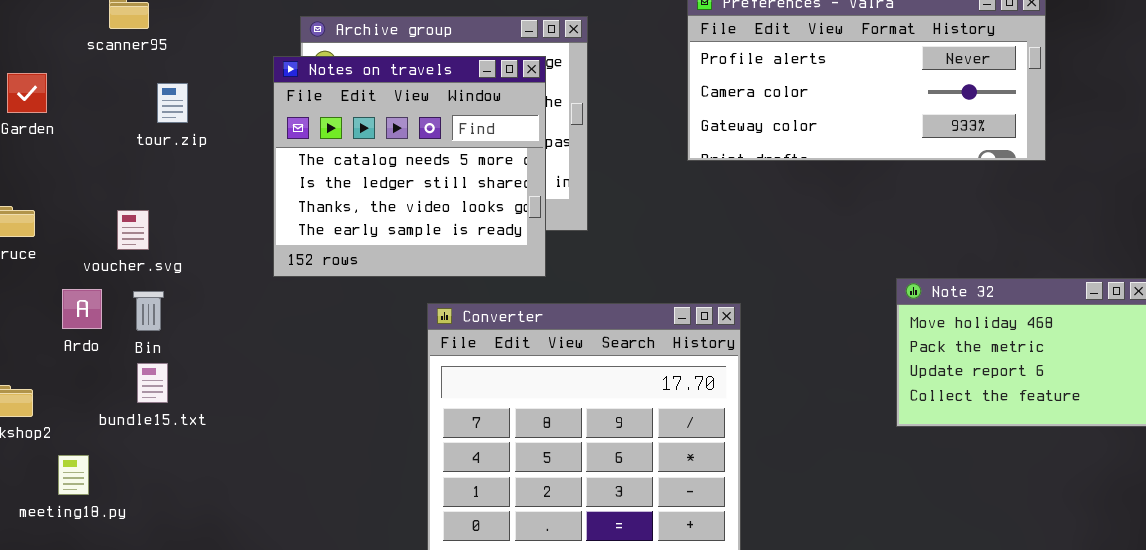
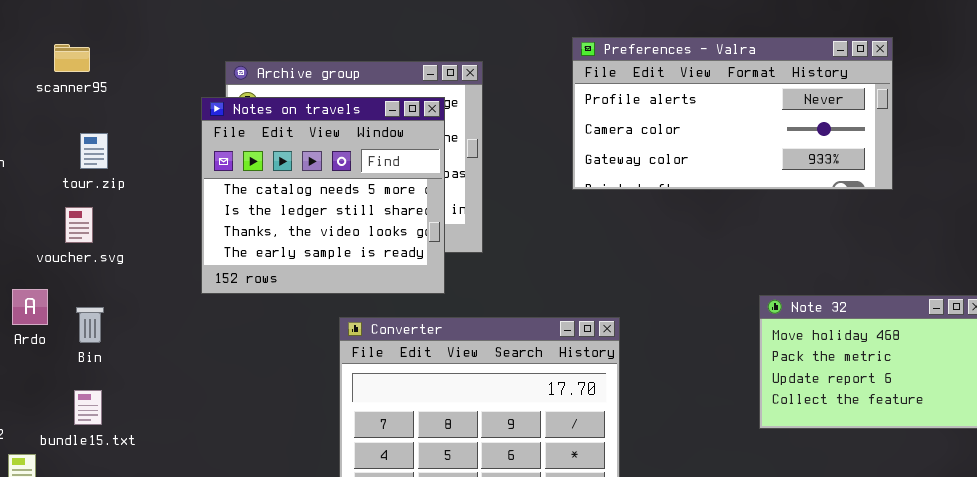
tour.zip: [157,83,188,123] -> [80,133,108,169], moved
voucher.svg: [117,210,149,250] -> [65,207,93,243], moved
Ardo: [62,289,102,329] -> [12,289,48,325], moved
bundle15.txt: [137,363,168,403] -> [74,390,102,425], moved

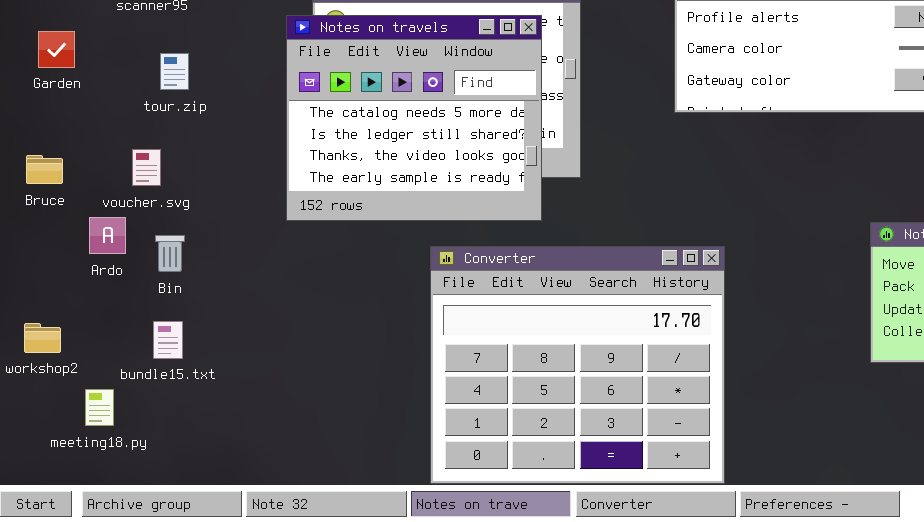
voucher.svg: [65,207,93,243] -> [132,149,161,186], moved

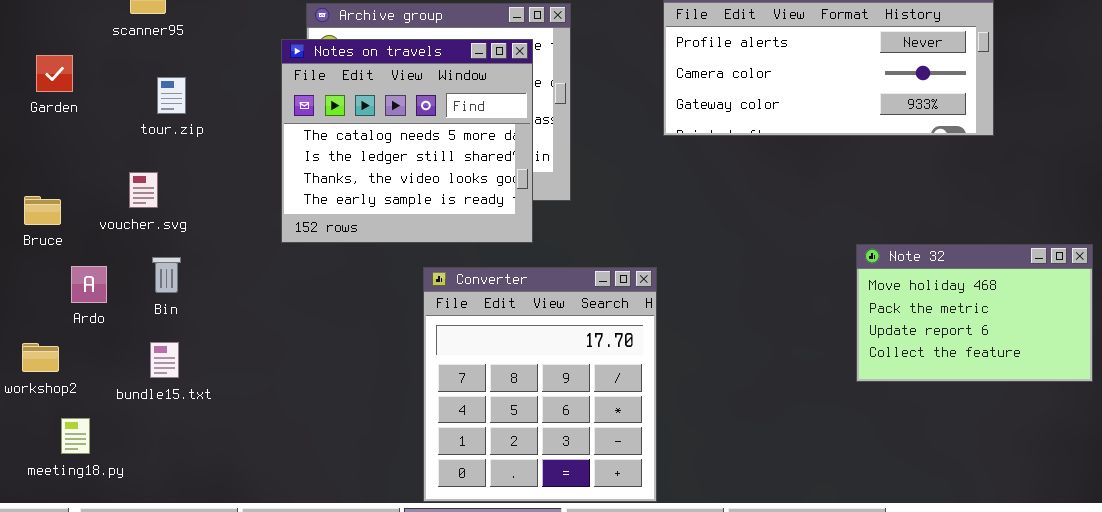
Bruce: [26,155,63,184] -> [24,196,61,225], moved
Ardo: [89,217,126,254] -> [71,266,107,303], moved
Converter: [430,246,725,484] -> [423,267,657,502], resized
meeting18.py: [85,389,114,426] -> [61,418,90,454], moved

